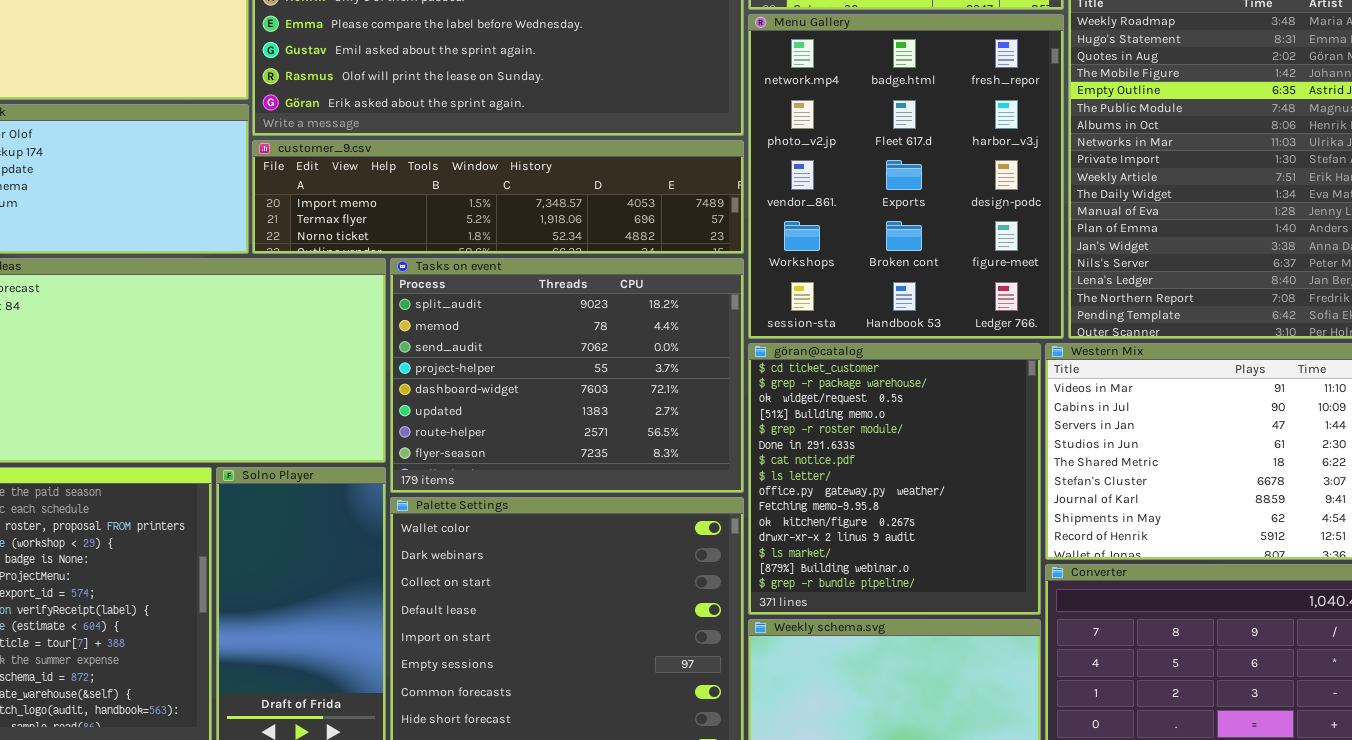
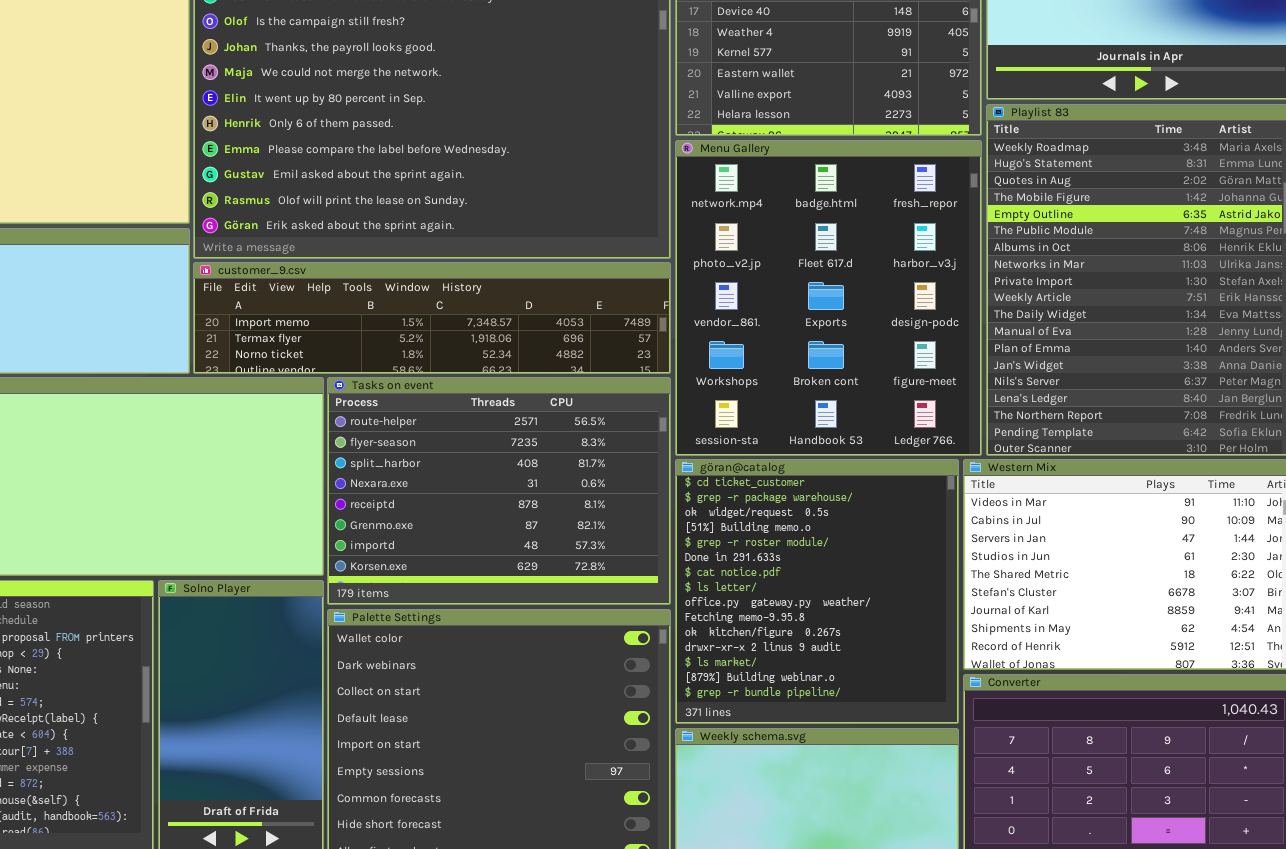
Tasks on event: [390,258,744,493] -> [327,377,671,605], scrolled down 6 rows

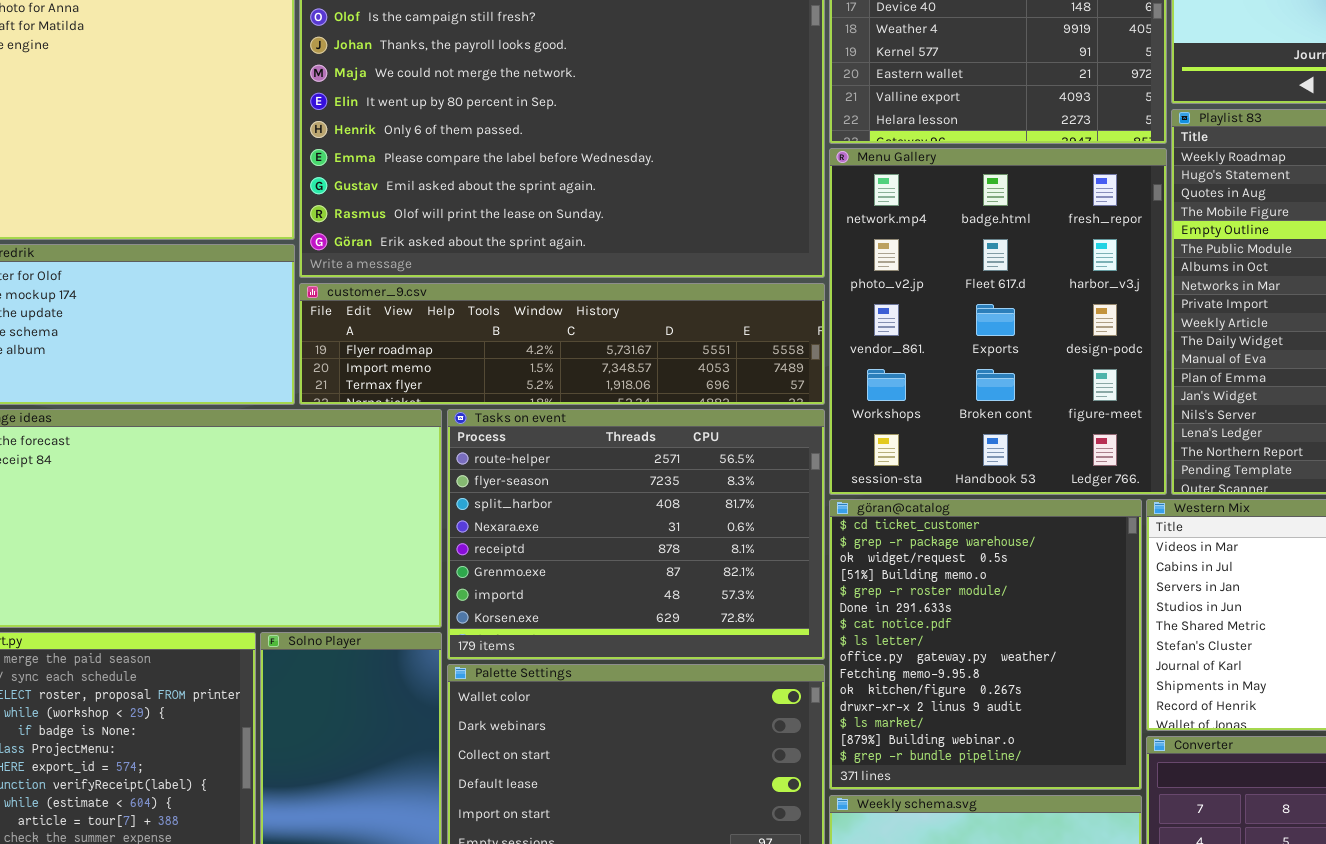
customer_9.csv: [193,262,671,374] -> [299,283,825,405], scrolled up 1 row

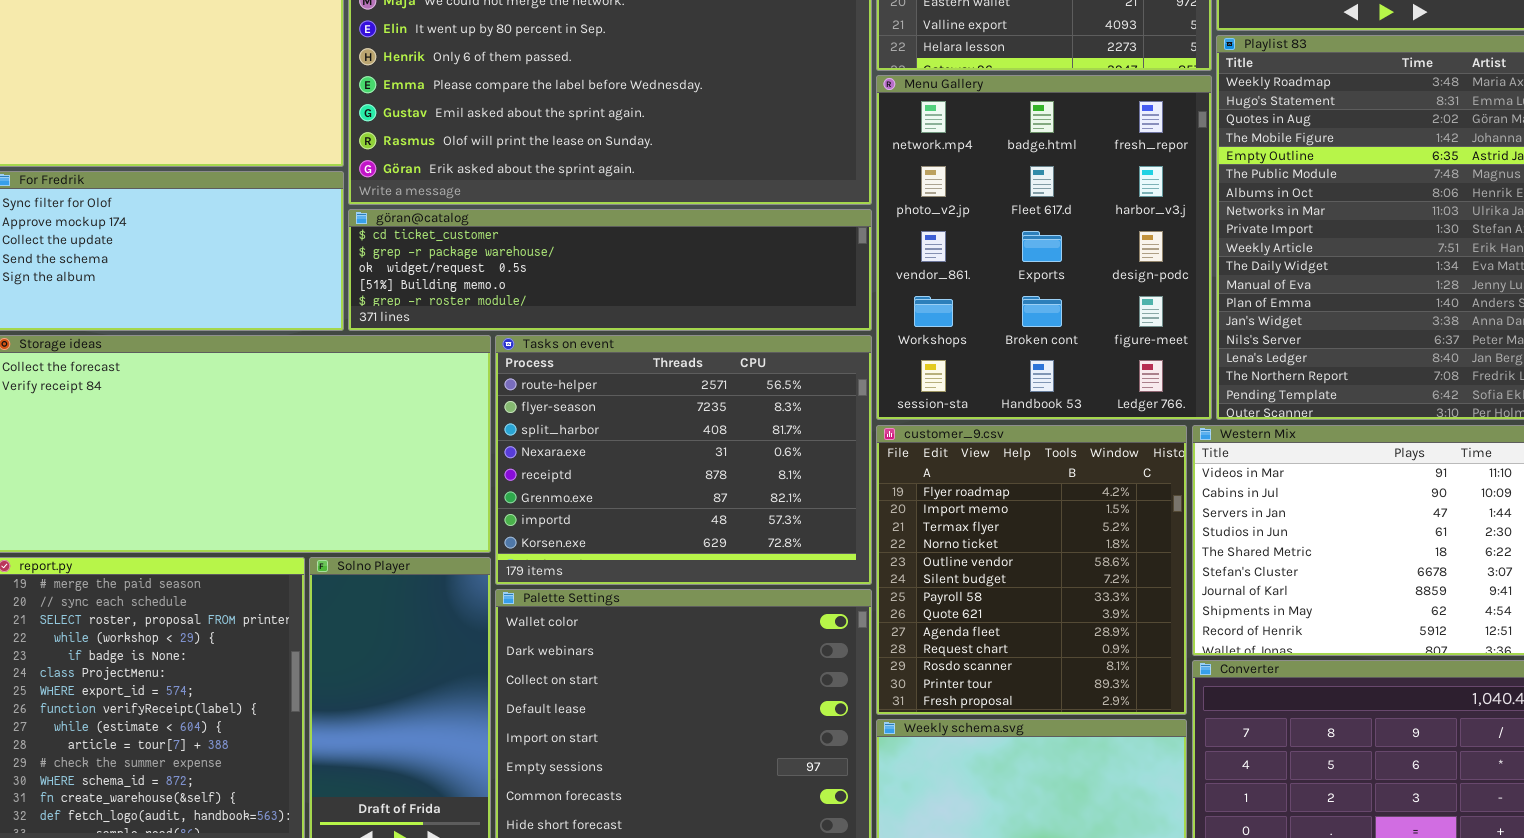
customer_9.csv: [299,283,825,405] -> [876,425,1187,715], moved, resized
göran@catalog: [829,499,1142,790] -> [348,209,872,331], moved, resized

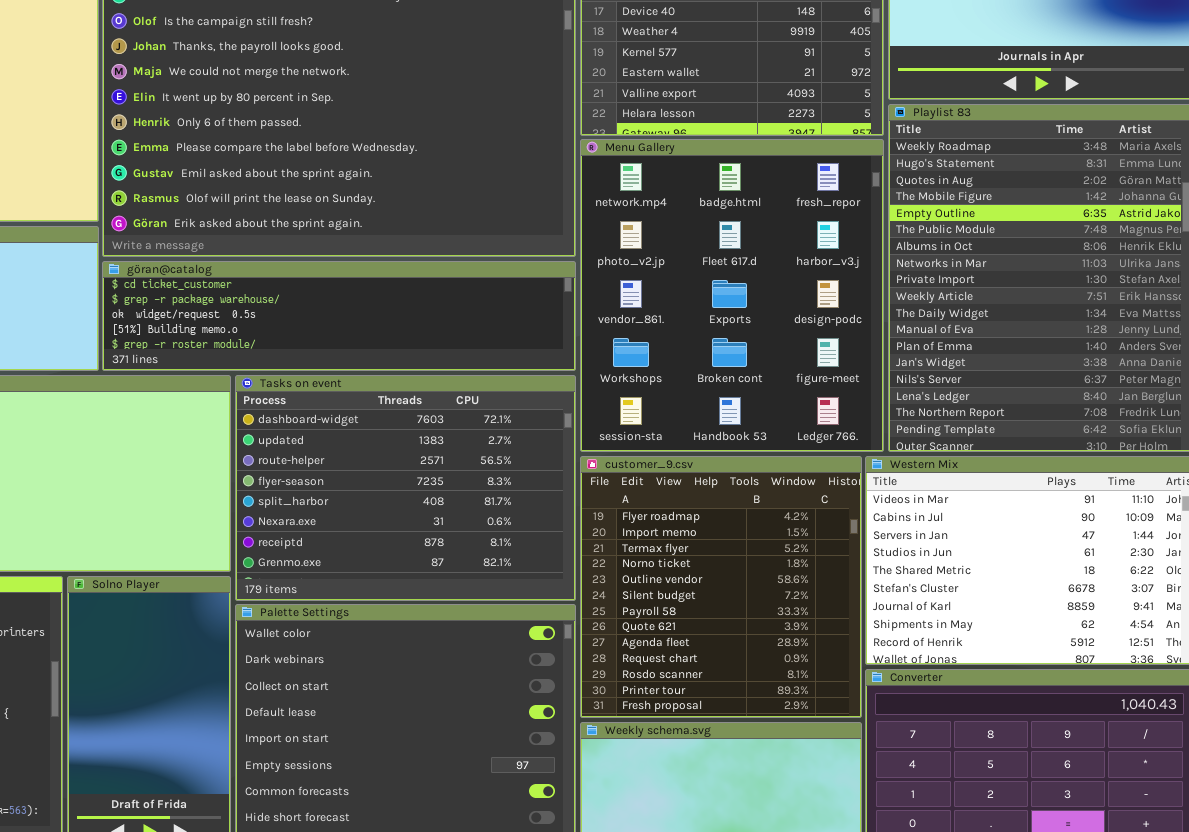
Tasks on event: [495,335,872,585] -> [235,375,576,601], scrolled up 2 rows

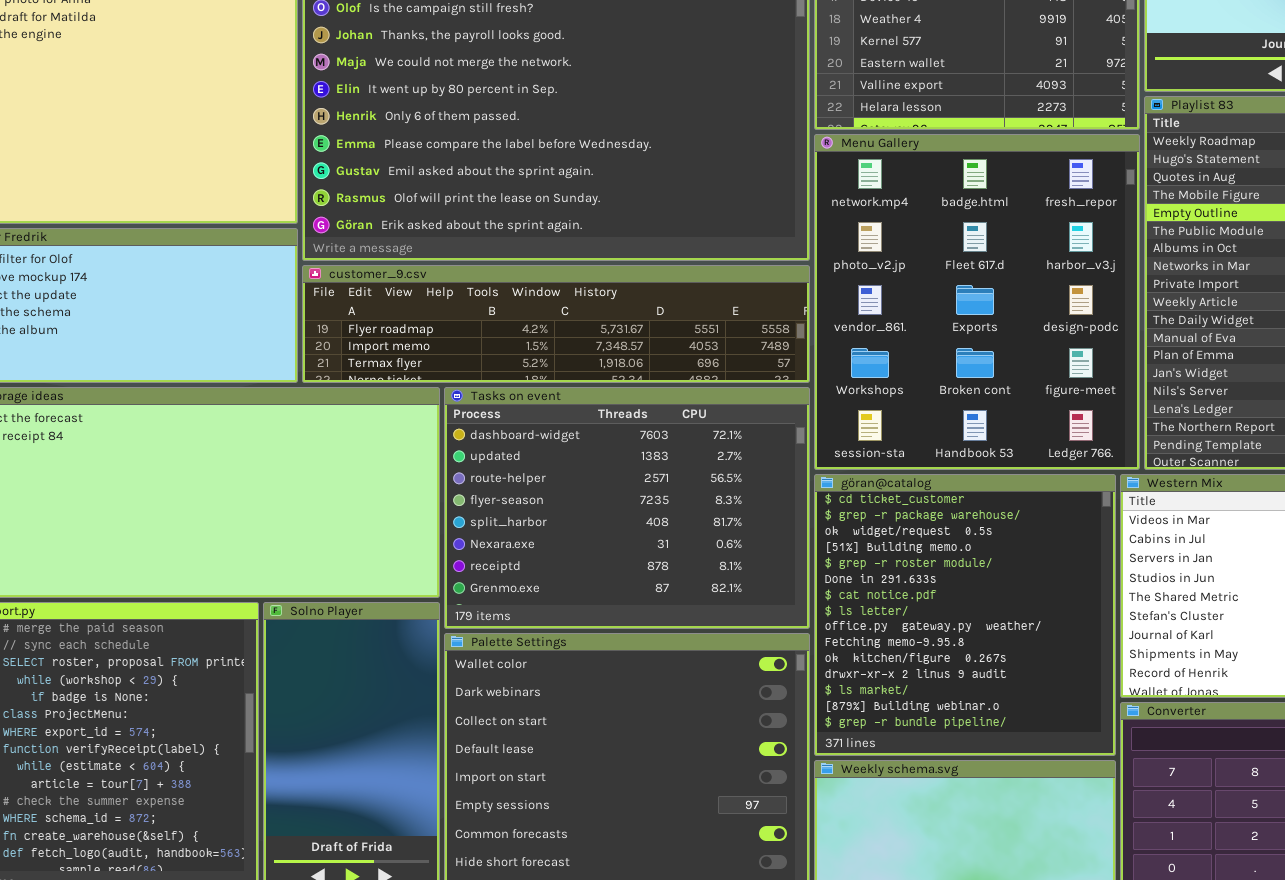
göran@catalog: [102,261,576,371] -> [814,474,1116,756], moved, resized
customer_9.csv: [580,456,862,718] -> [302,265,810,383], moved, resized

